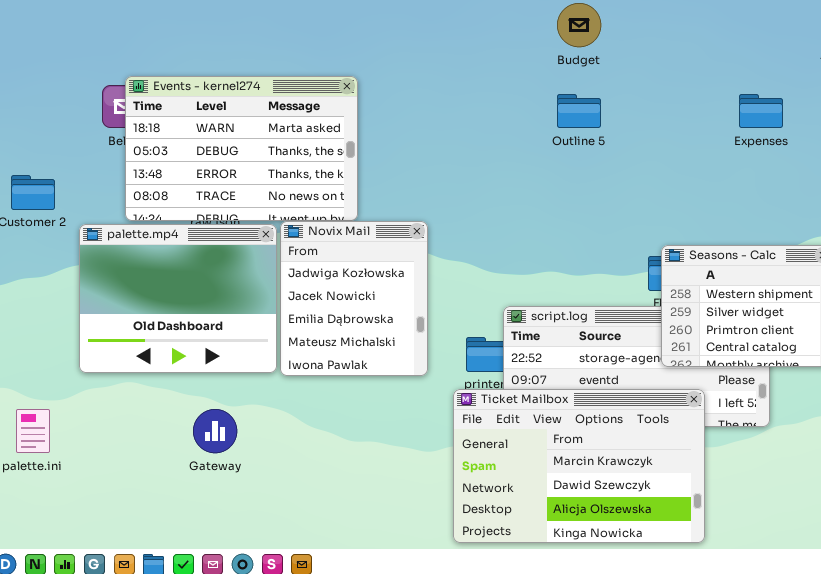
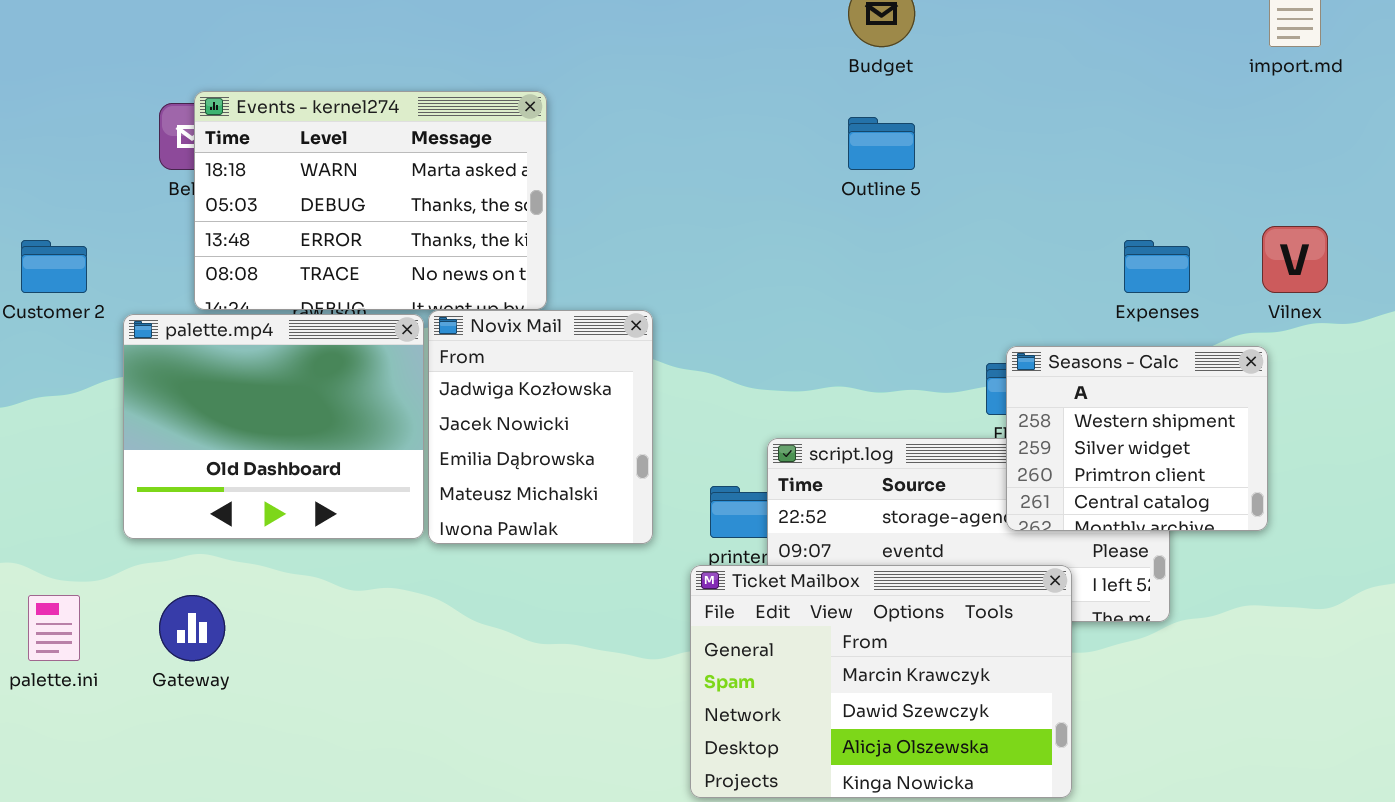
Expenses: [739,94,783,128] -> [1124,240,1190,293], moved
Gateway: [193,409,237,453] -> [159,595,225,661], moved

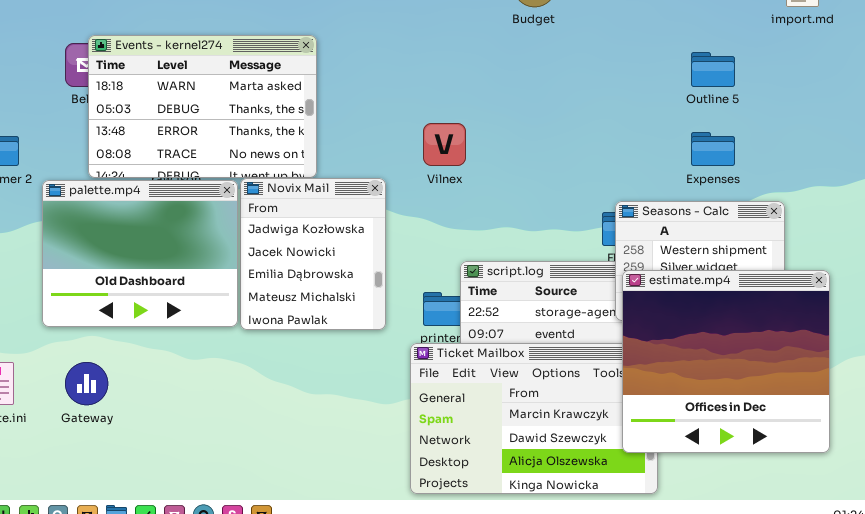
Outline 5: [848,117,915,170] -> [691,52,735,87], moved
Vilnex: [1262,226,1328,293] -> [423,123,466,166], moved
estimate.mp4: none -> [622,270,830,453], opened

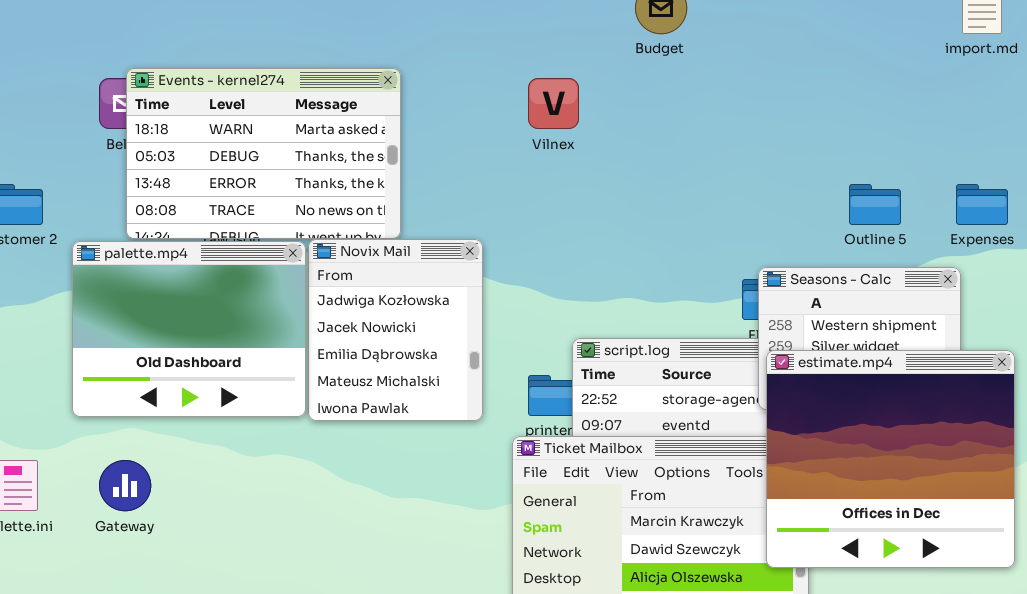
Outline 5: [691,52,735,87] -> [849,184,901,225], moved
Vilnex: [423,123,466,166] -> [528,78,579,129], moved
Expenses: [691,132,735,166] -> [956,184,1008,225], moved

